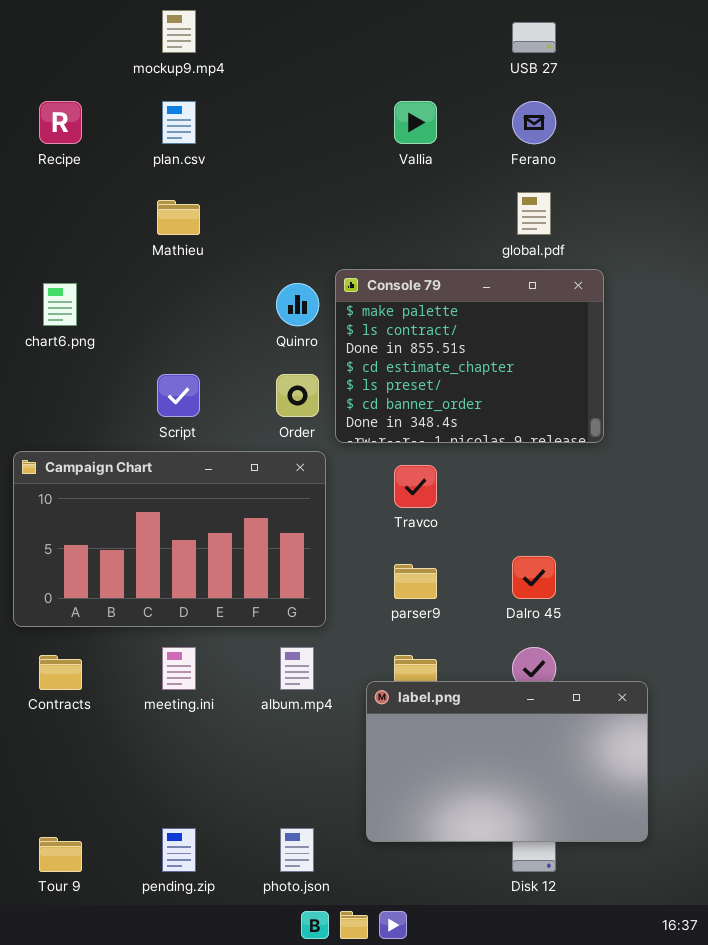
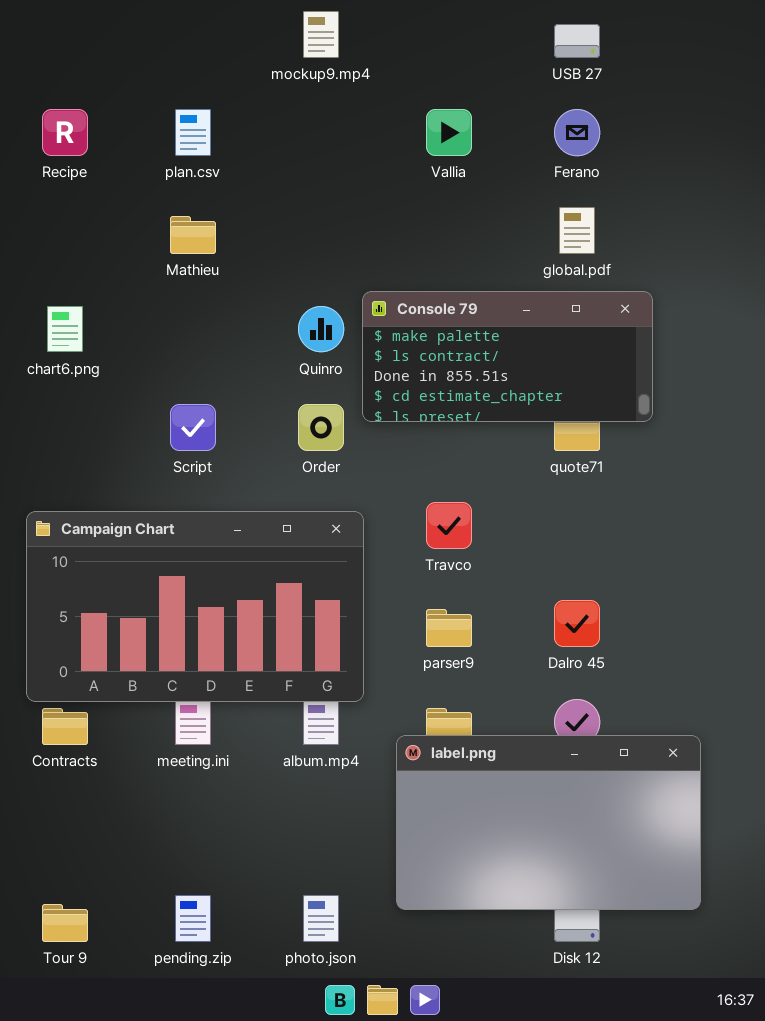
mockup9.mp4: [162,10,196,53] -> [303,11,339,58], moved
Console 79: [335,269,604,443] -> [362,291,653,422], resized
Campaign Chart: [13,451,326,627] -> [26,511,364,702], moved

